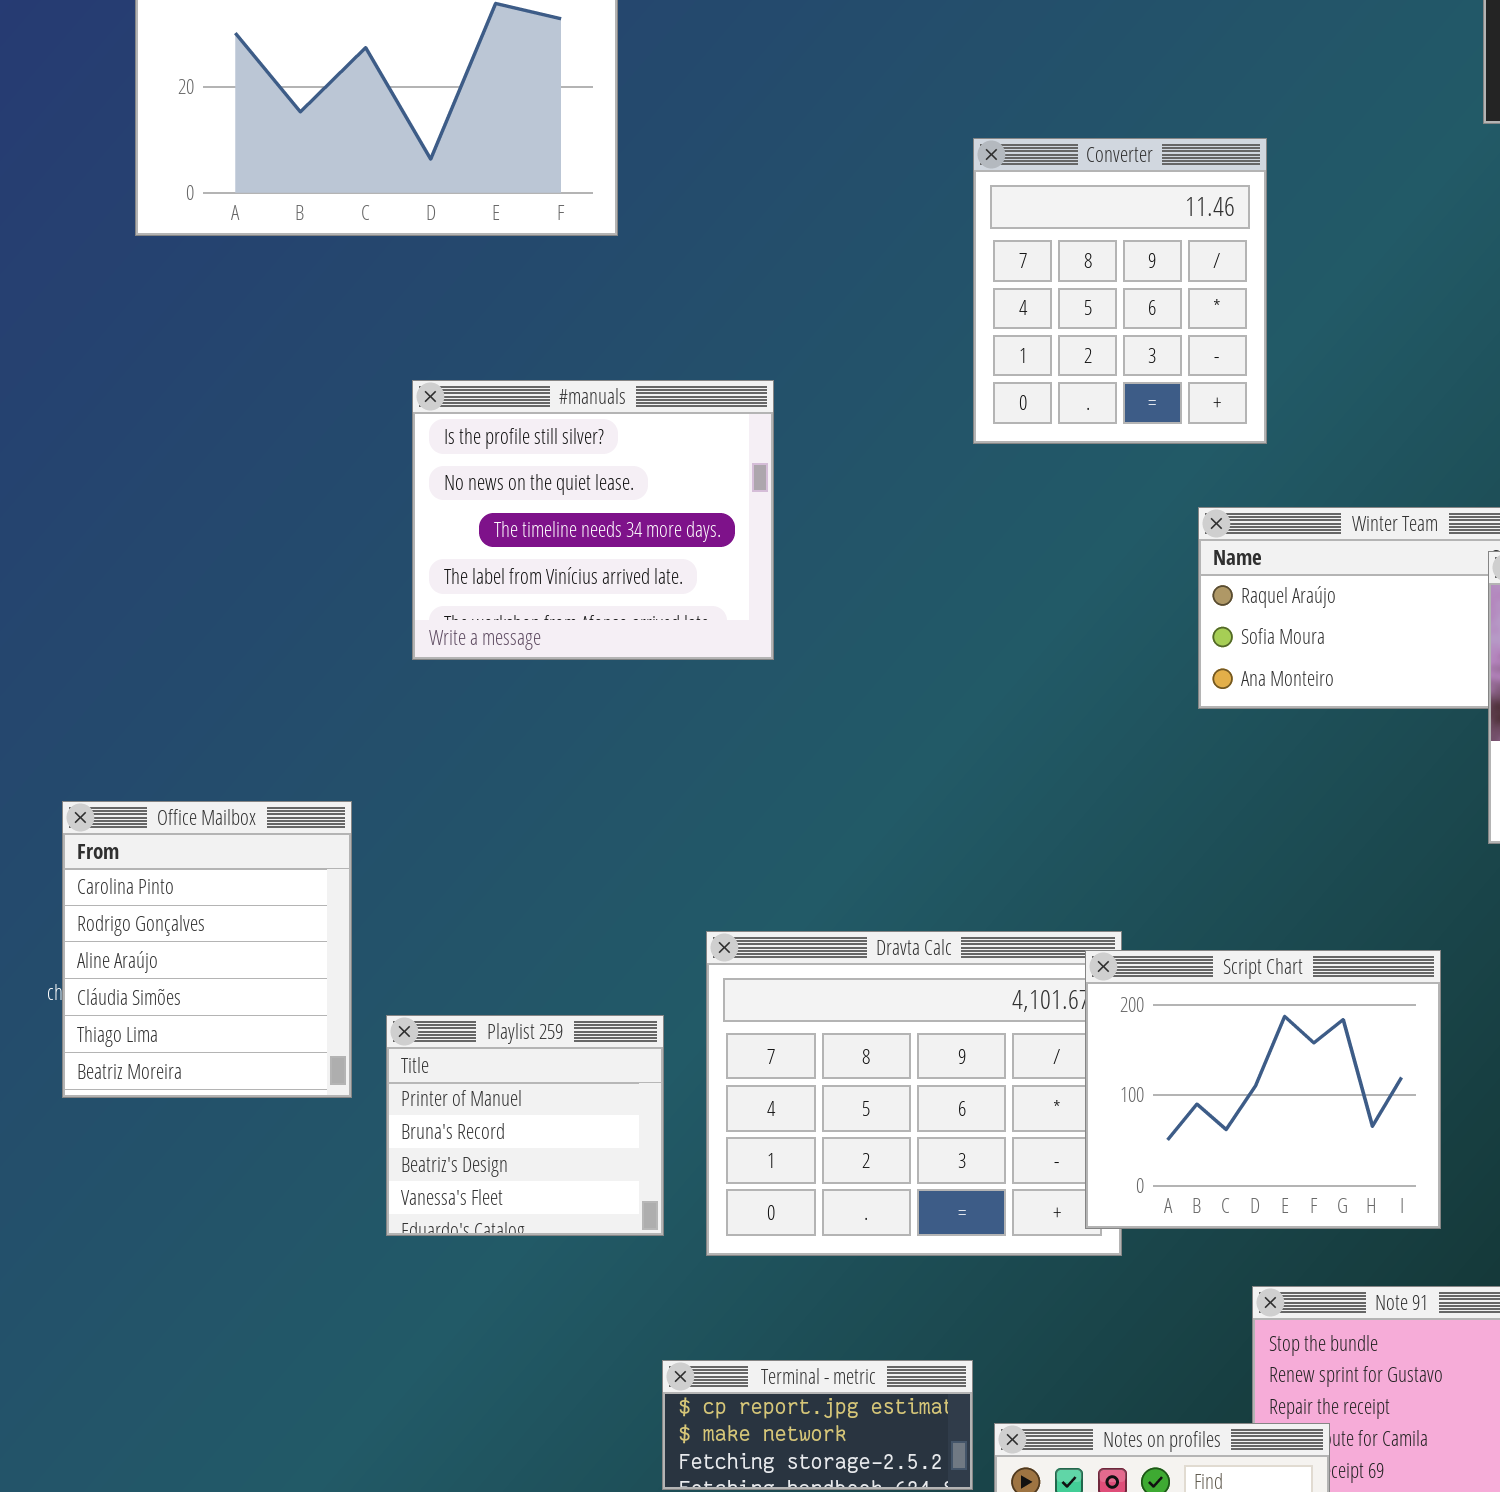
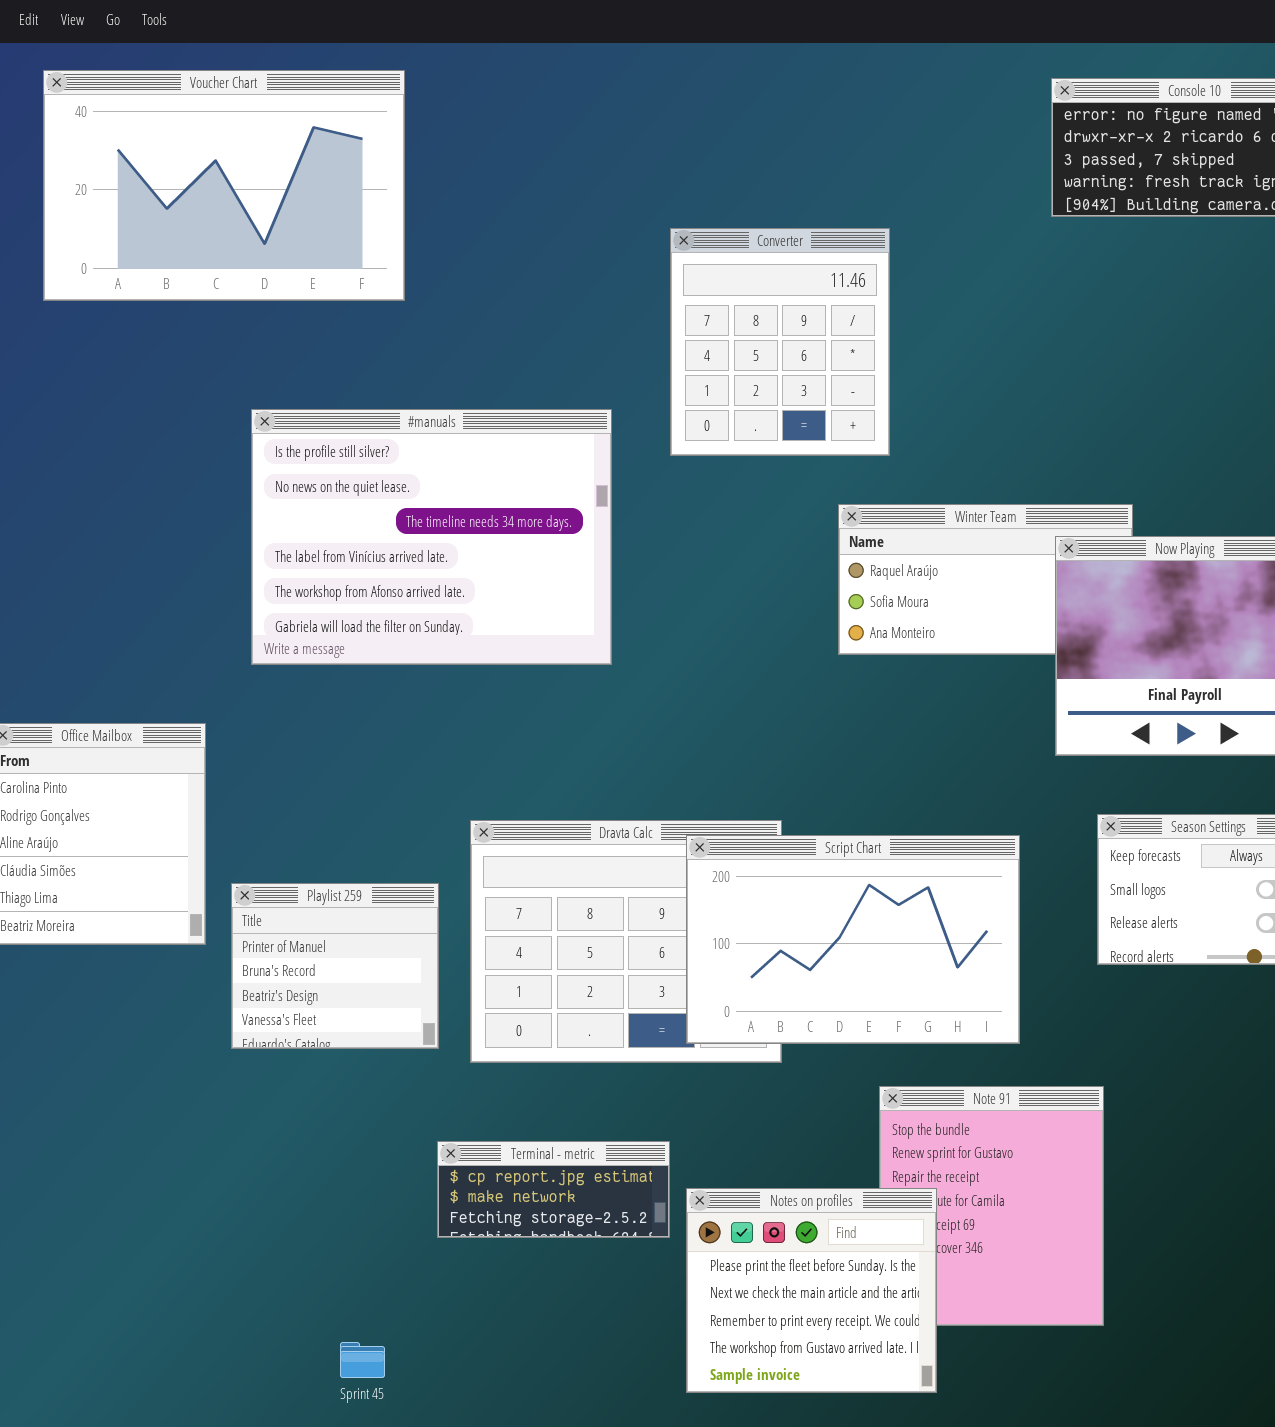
#manuals: [412,380,774,660] -> [251,409,612,665], resized
Script Chart: [1085,950,1441,1229] -> [686,835,1020,1044], resized

